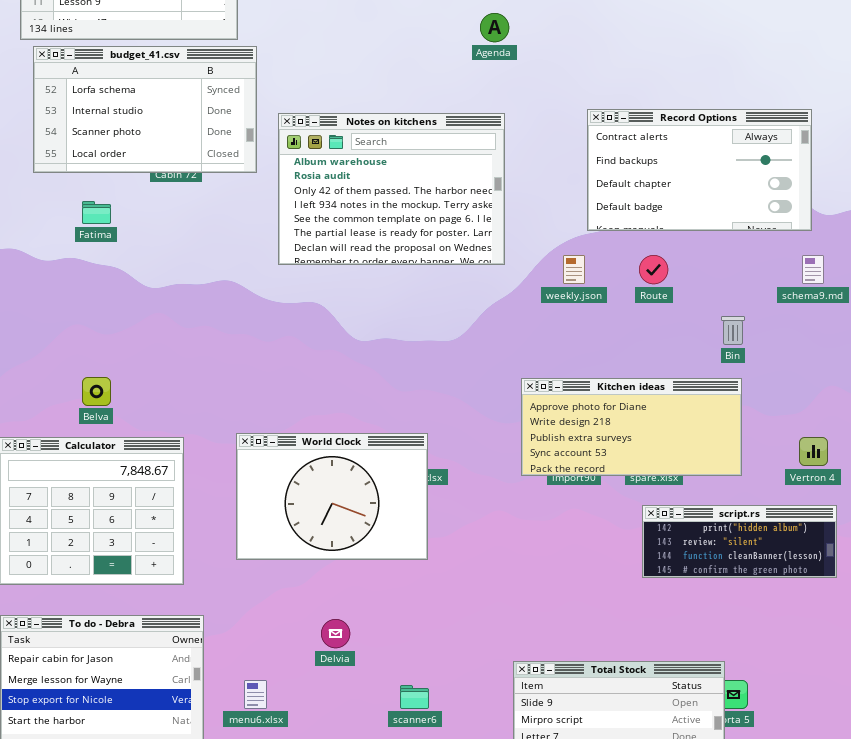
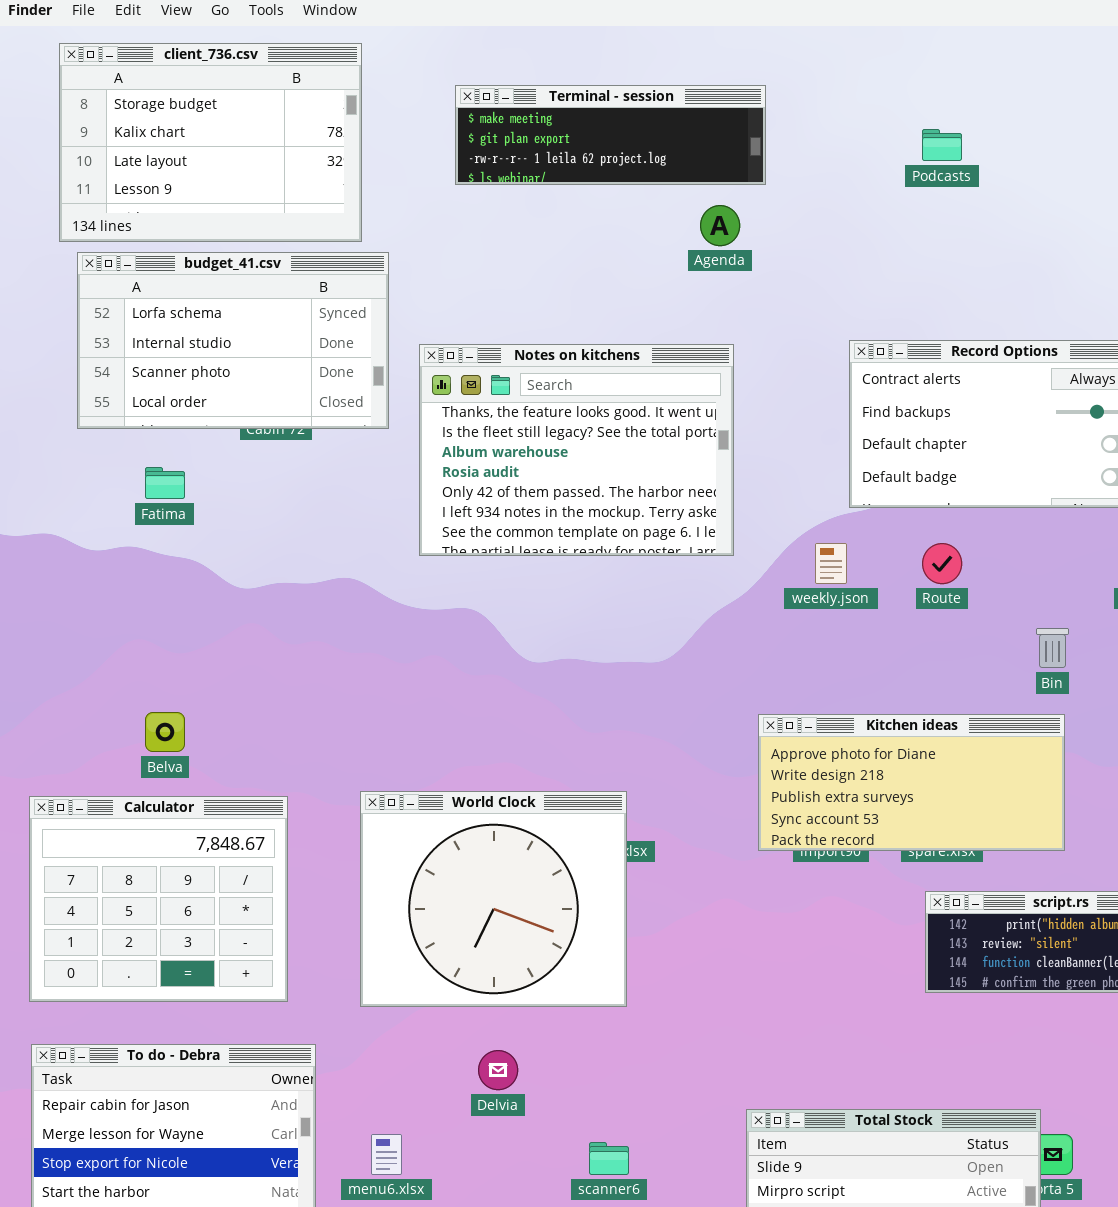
Notes on kitchens: [278,113,505,265] -> [419,344,734,556], scrolled up 2 rows
World Clock: [236,433,428,560] -> [360,791,627,1007], resized

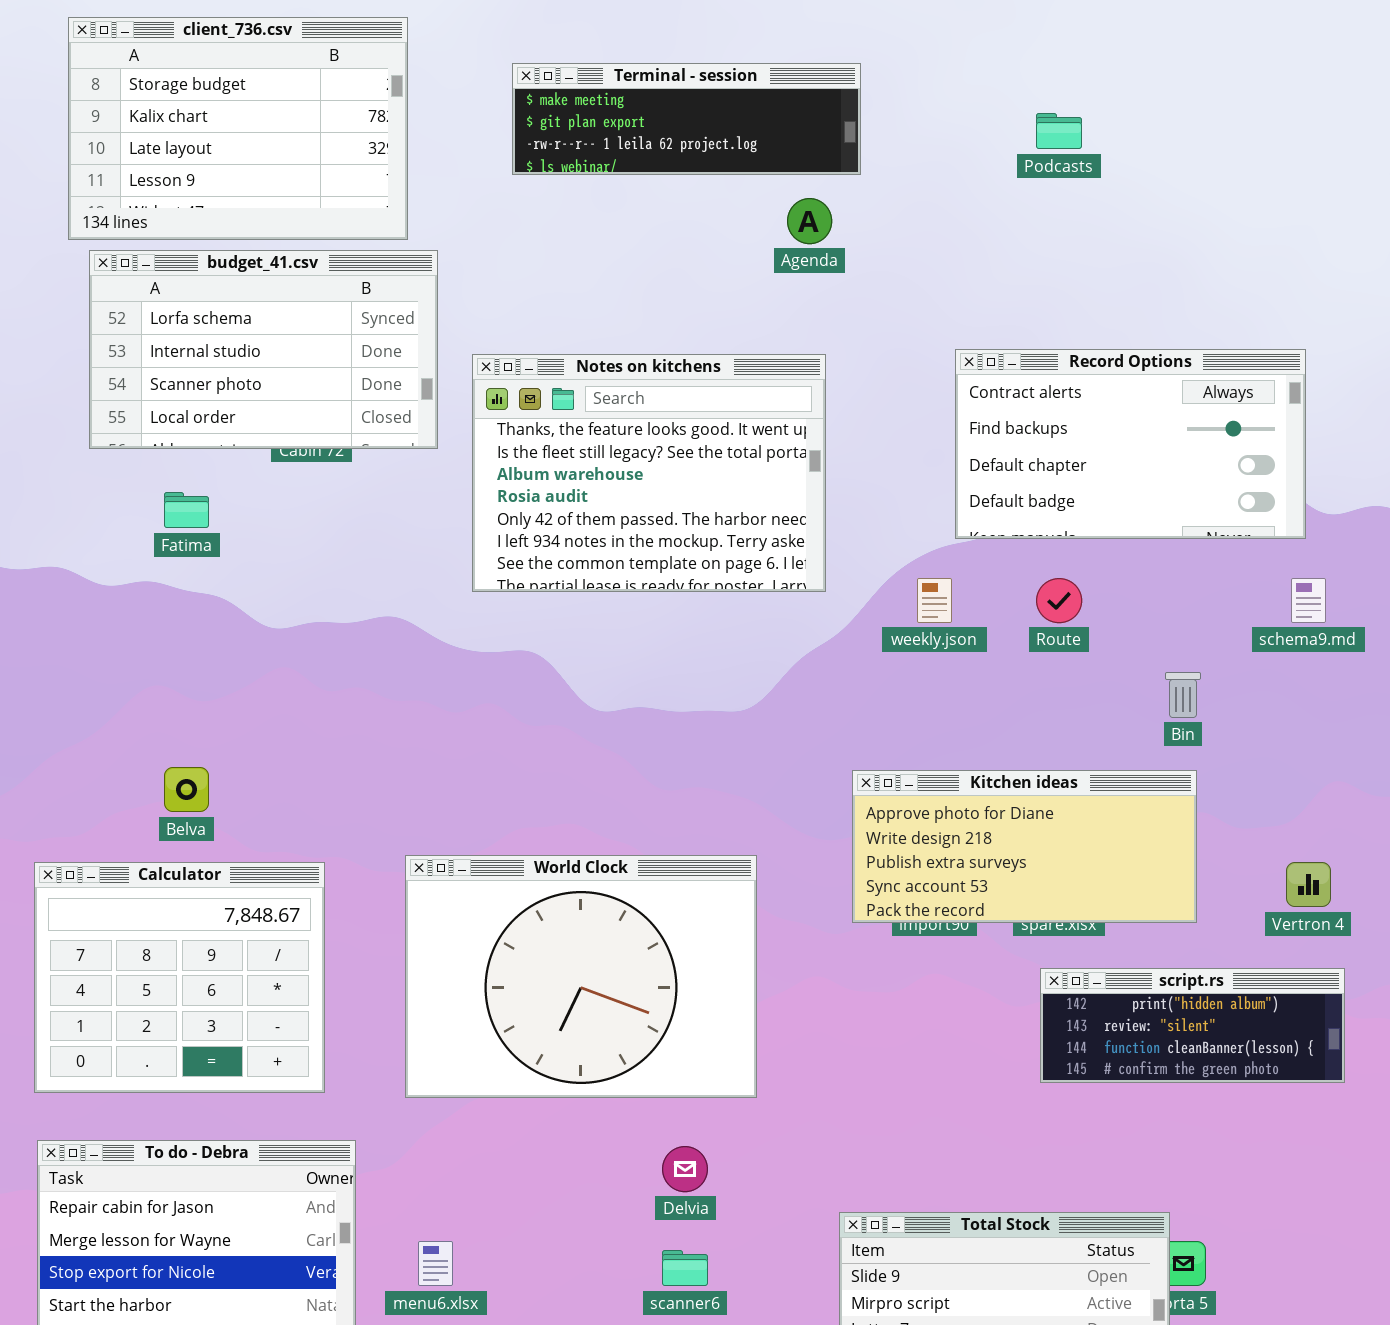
World Clock: [360,791,627,1007] -> [405,855,757,1098], resized
Delvia: [478,1050,518,1090] -> [662,1146,708,1192], moved

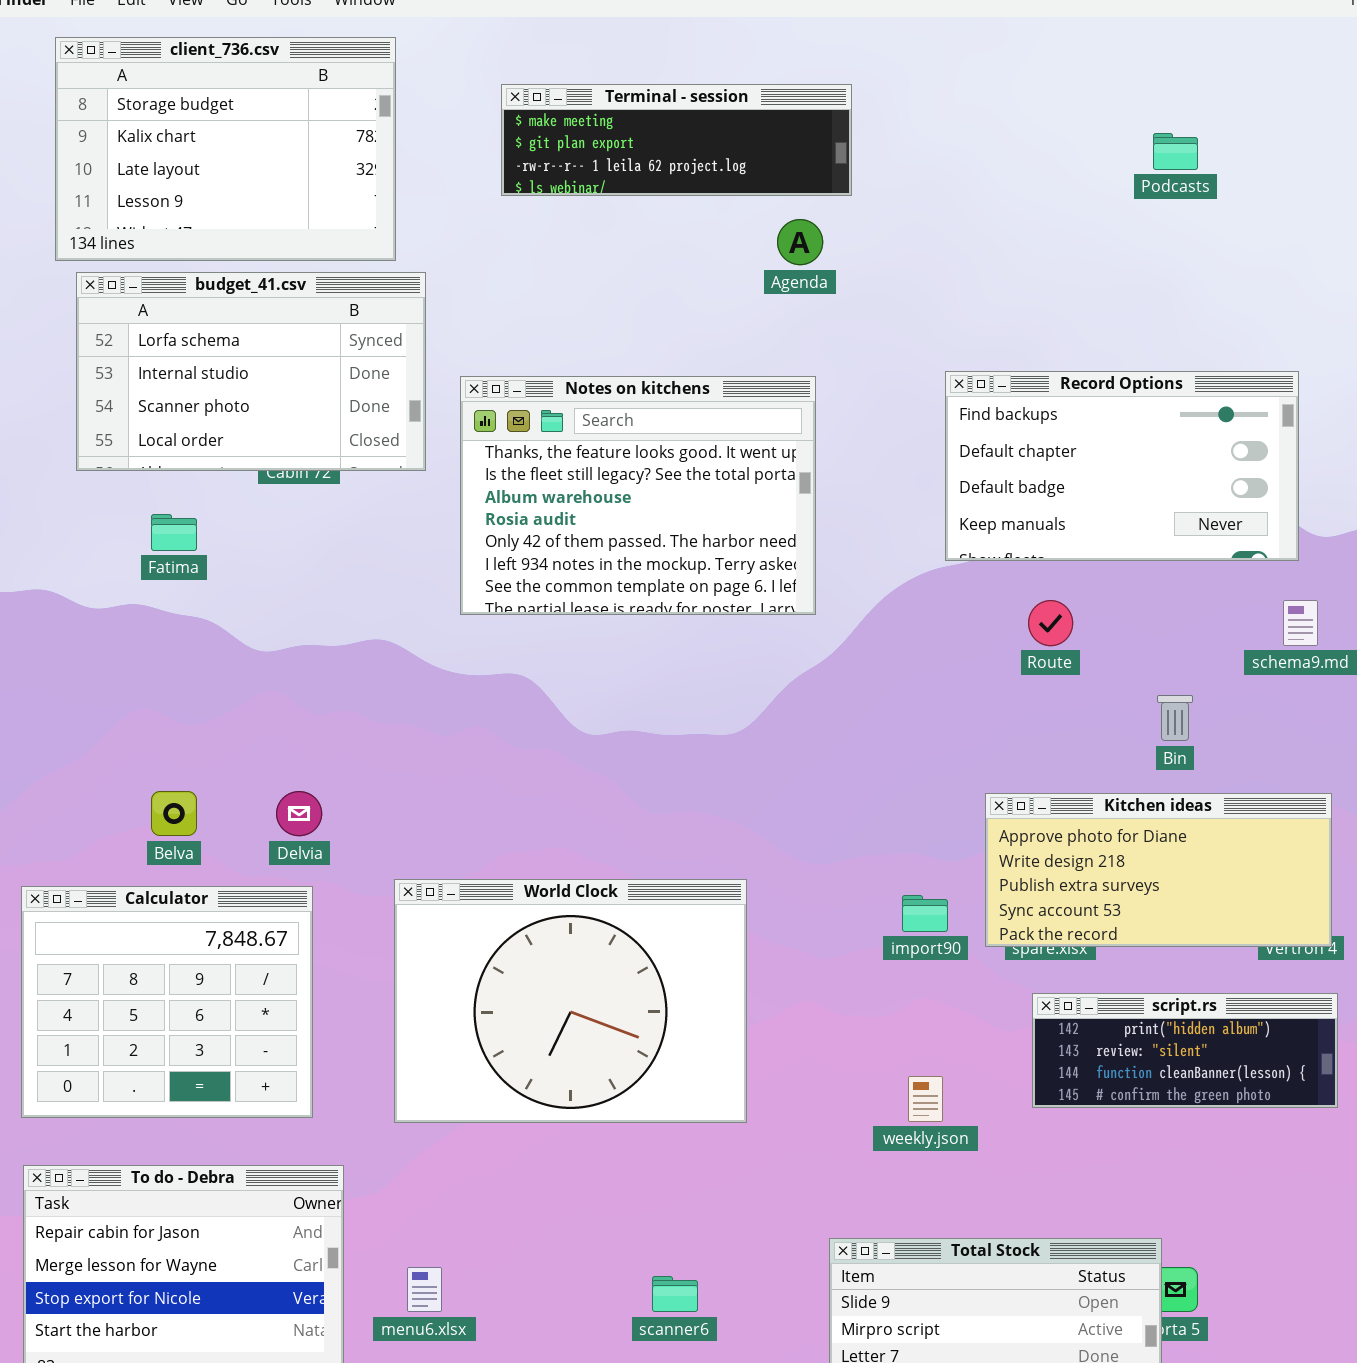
Podcasts: [1036,113,1082,149] -> [1153,133,1198,170], moved
Record Options: [955,349,1306,539] -> [945,371,1299,561], scrolled down 1 row
weekly.json: [917,578,952,623] -> [908,1076,943,1122], moved
Kitchen ideas: [852,770,1197,923] -> [985,793,1332,947], moved
Delvia: [662,1146,708,1192] -> [276,791,322,836], moved

